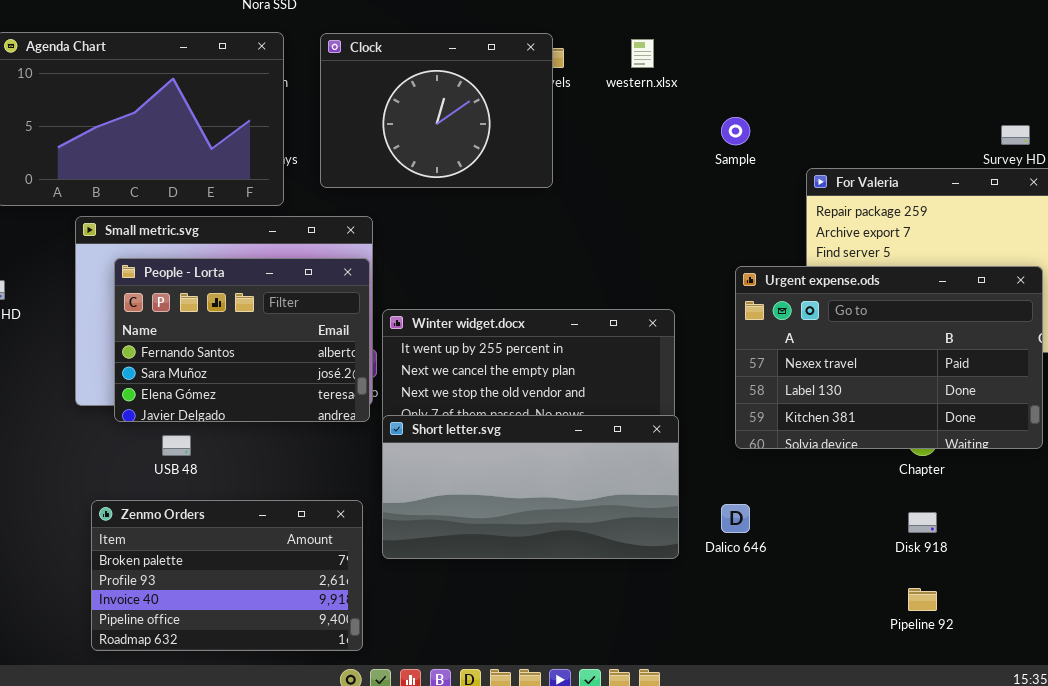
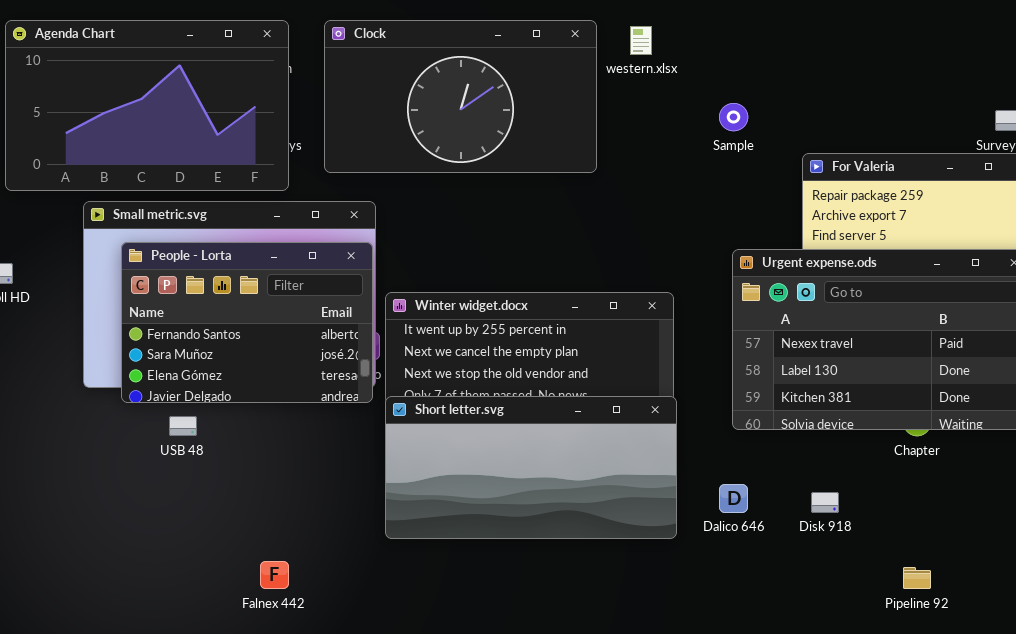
Clock: [320,33,553,188] -> [324,20,597,173], resized
Zenmo Orders: [91,500,363,651] -> none, closed
Disk 918: [908,512,937,533] -> [811,492,839,513], moved

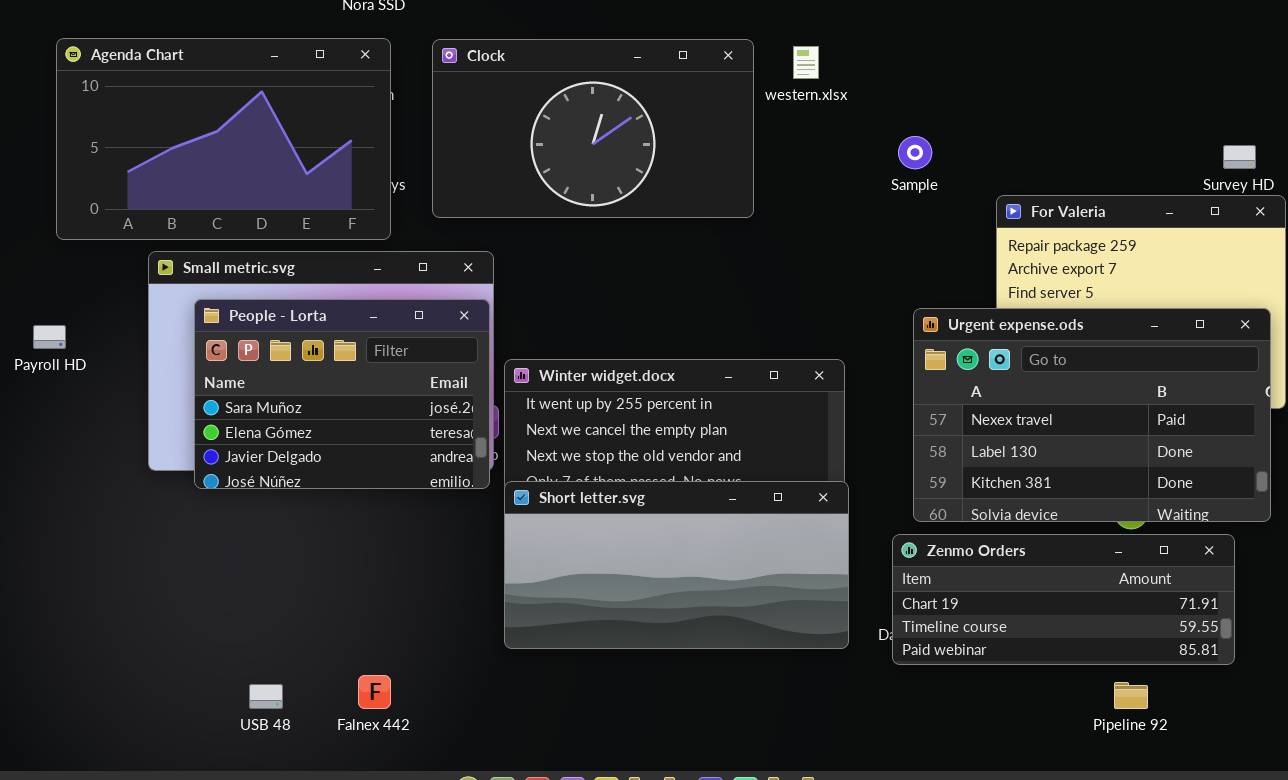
People - Lorta: [121,242,373,403] -> [194,299,490,489], scrolled down 1 row
USB 48: [169,416,197,436] -> [249,684,283,709], moved
Zenmo Orders: none -> [892,534,1235,665], opened

